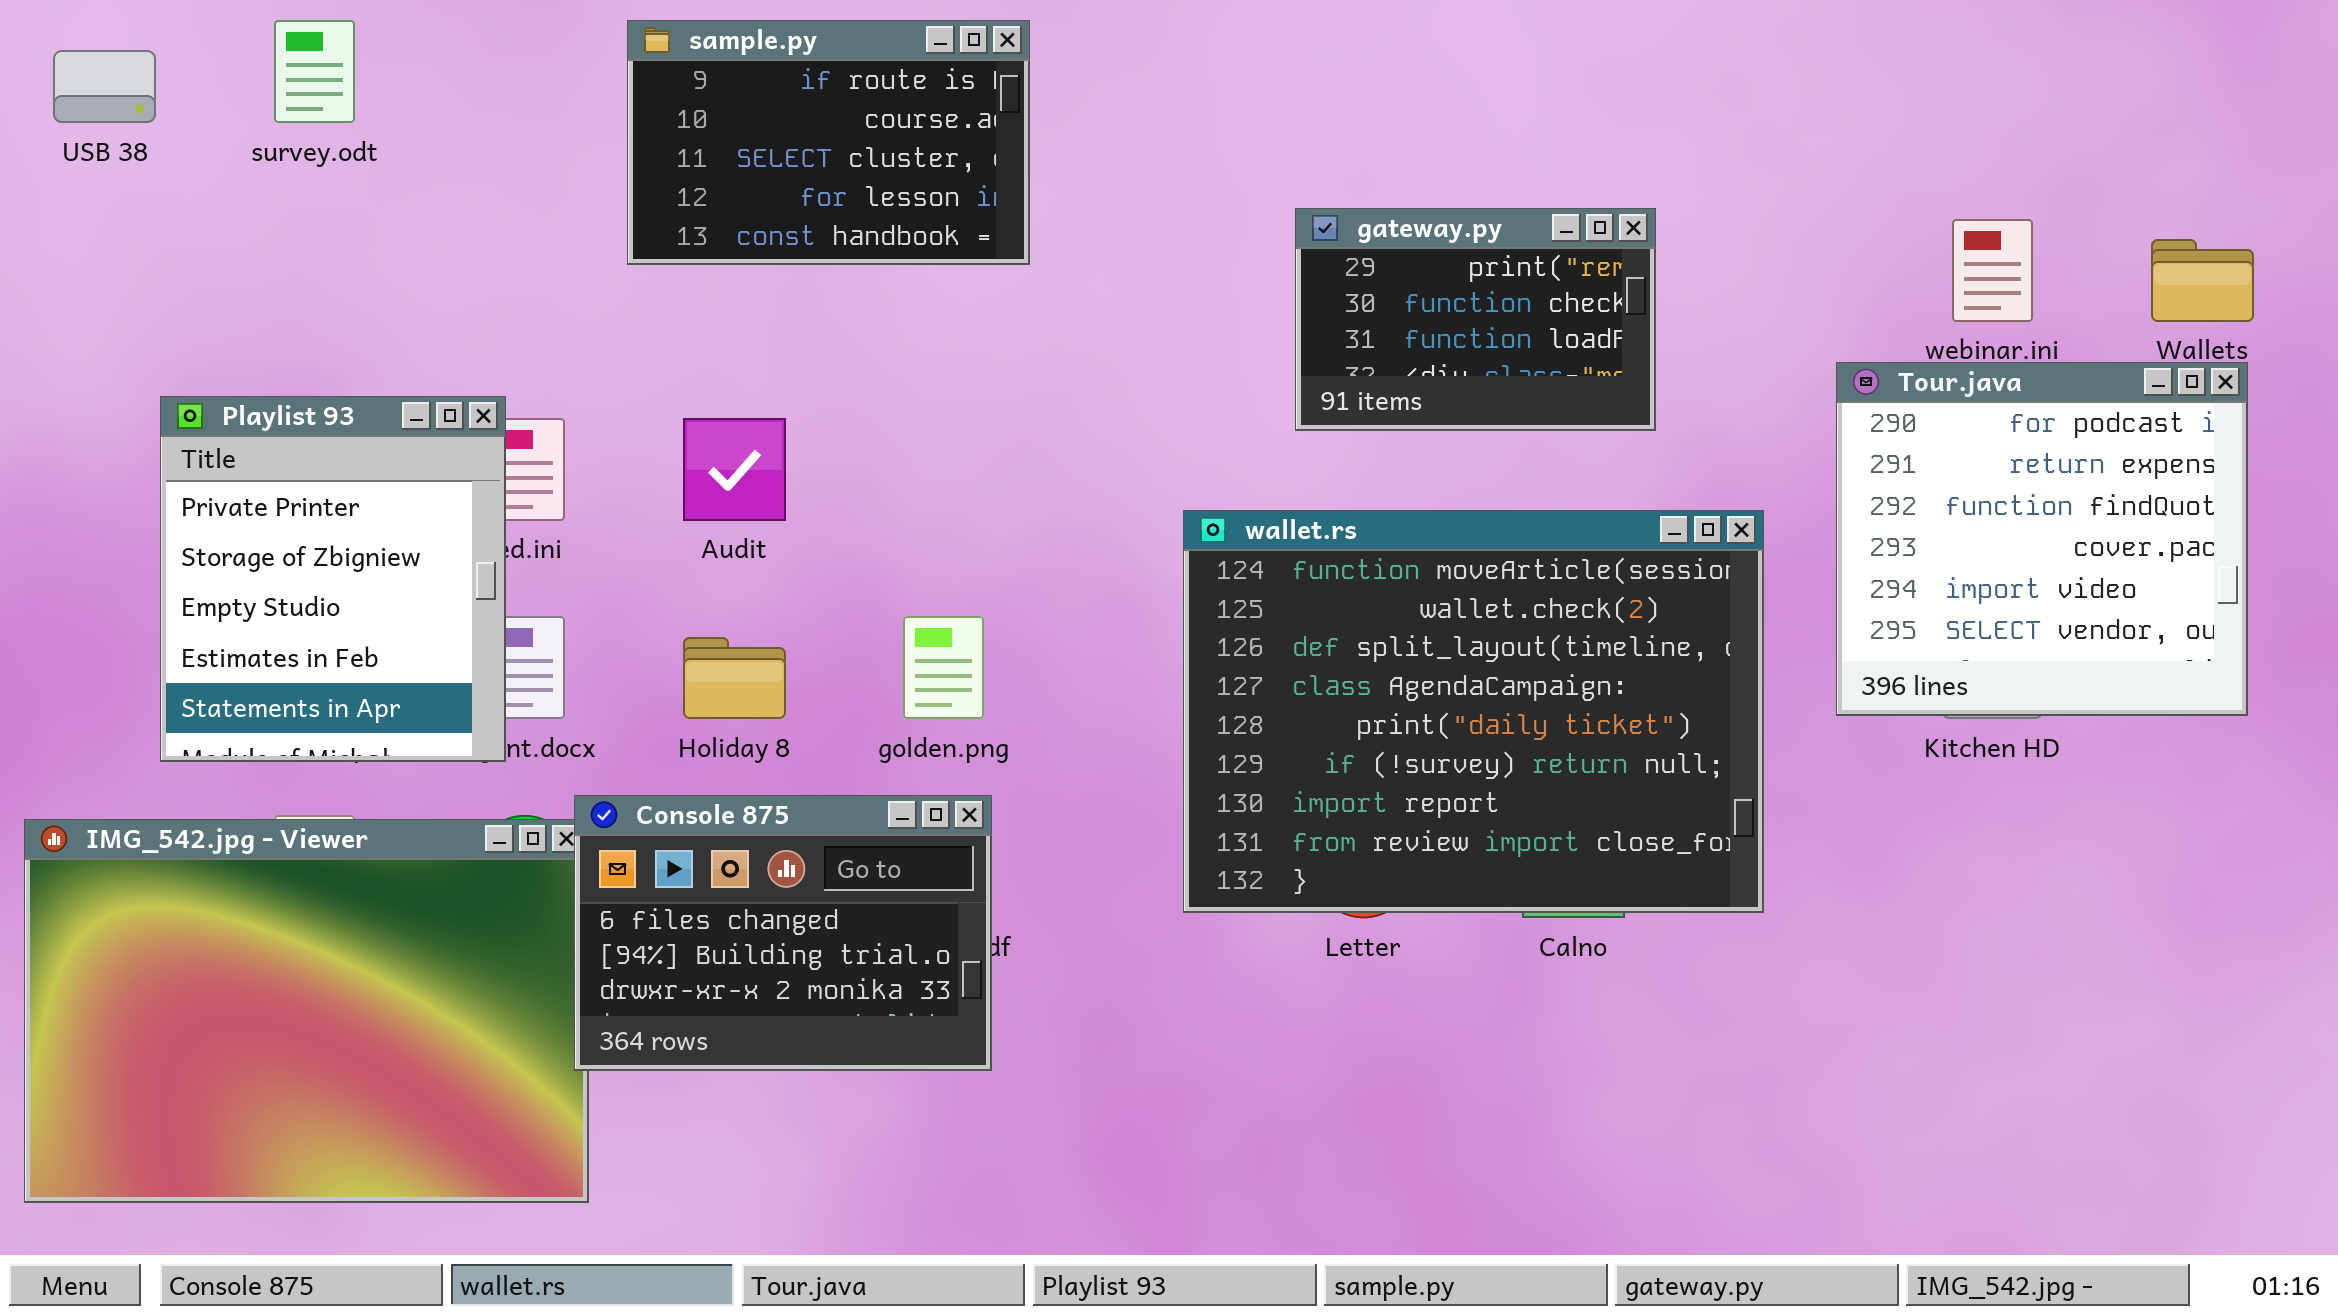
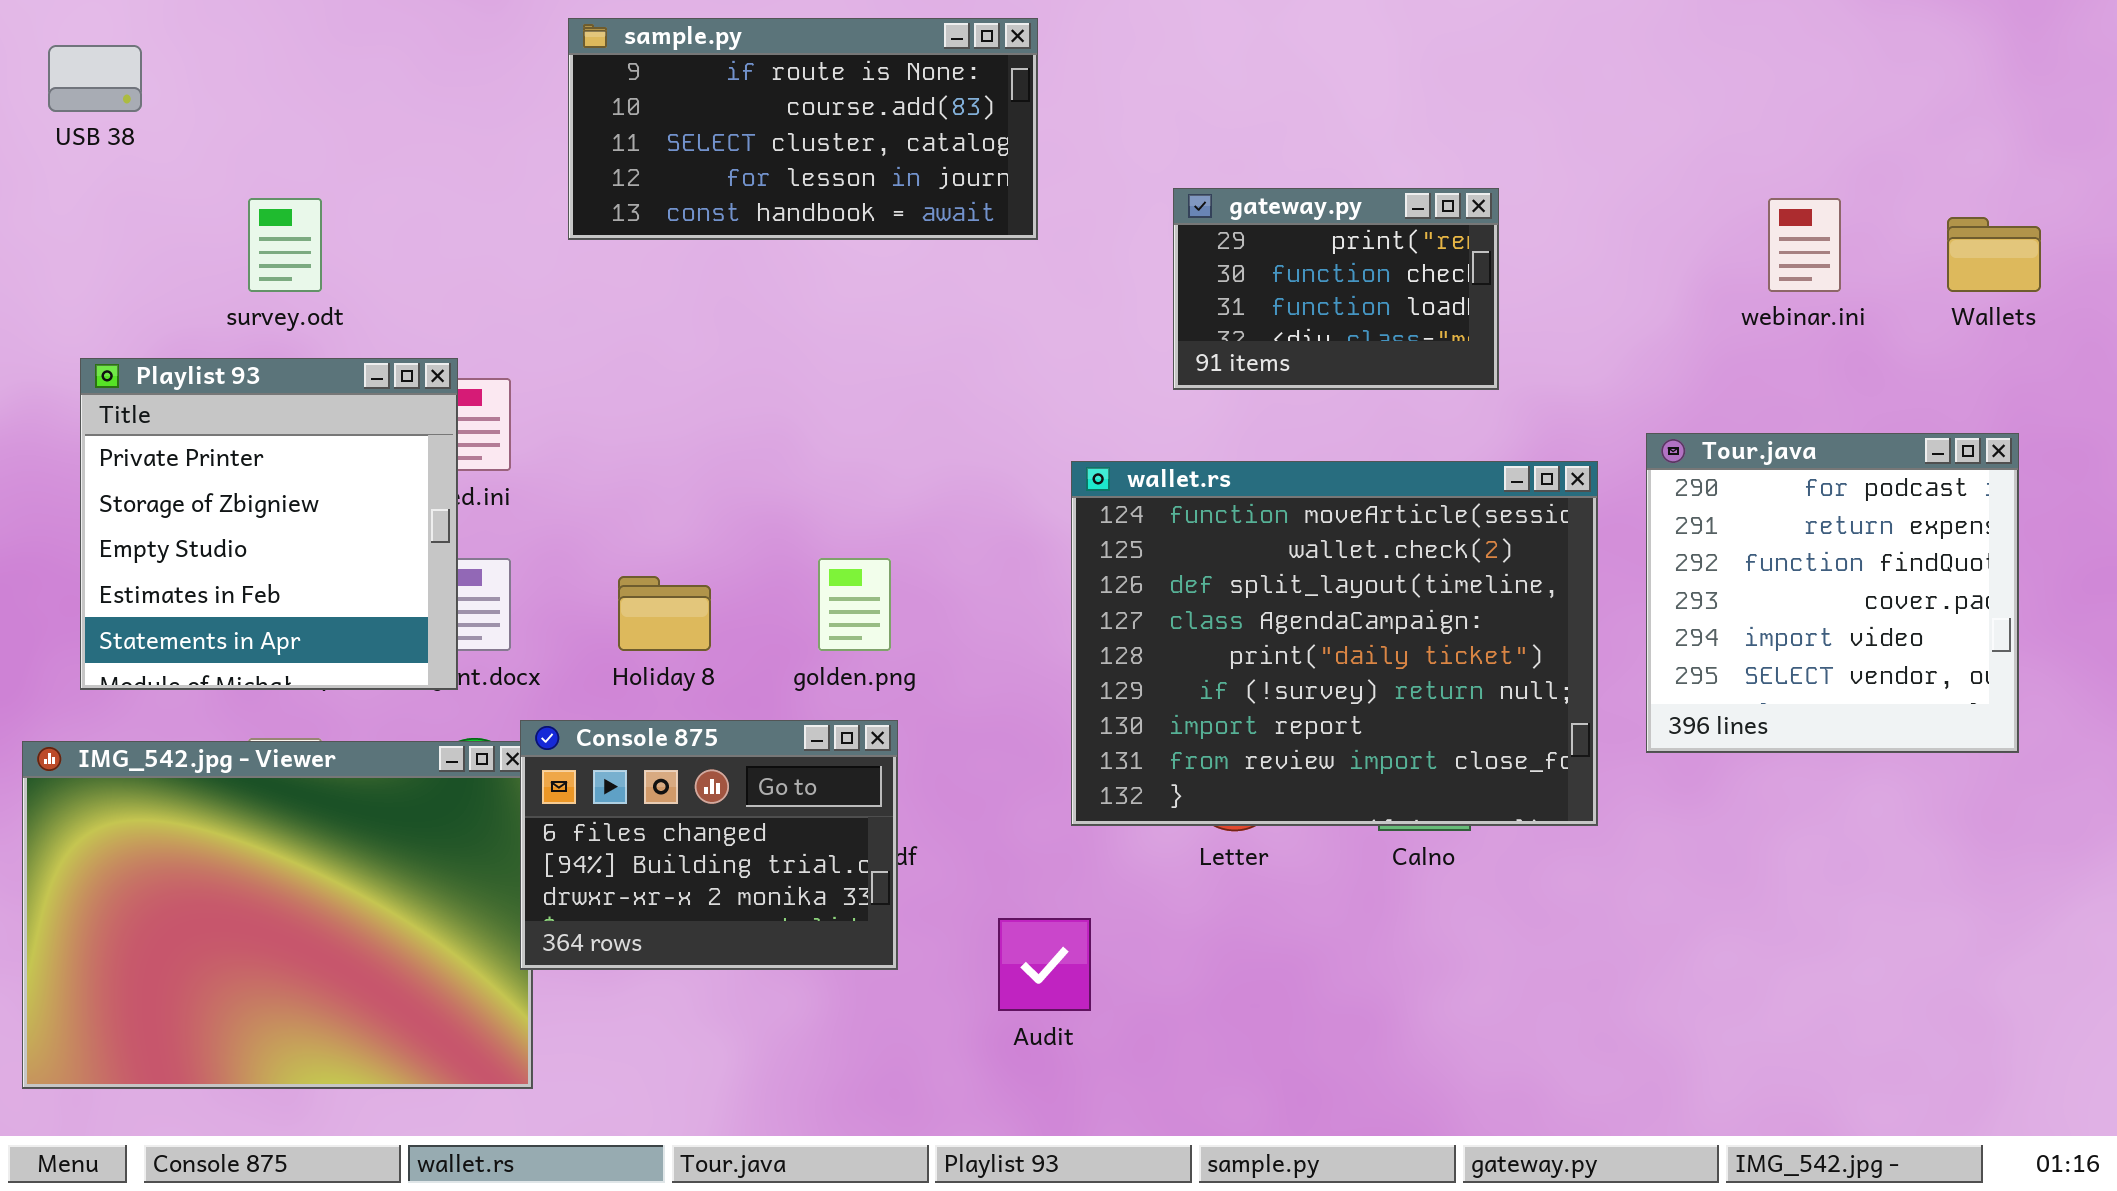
survey.odt: [274,20,355,123] -> [248,198,322,292], moved
sample.py: [627,20,1030,265] -> [568,18,1038,240], resized
Tour.java: [1836,362,2248,716] -> [1646,433,2019,753], moved
Playlist 93: [160,396,506,762] -> [80,358,458,690], resized
Audit: [683,418,786,521] -> [998,918,1091,1011], moved

